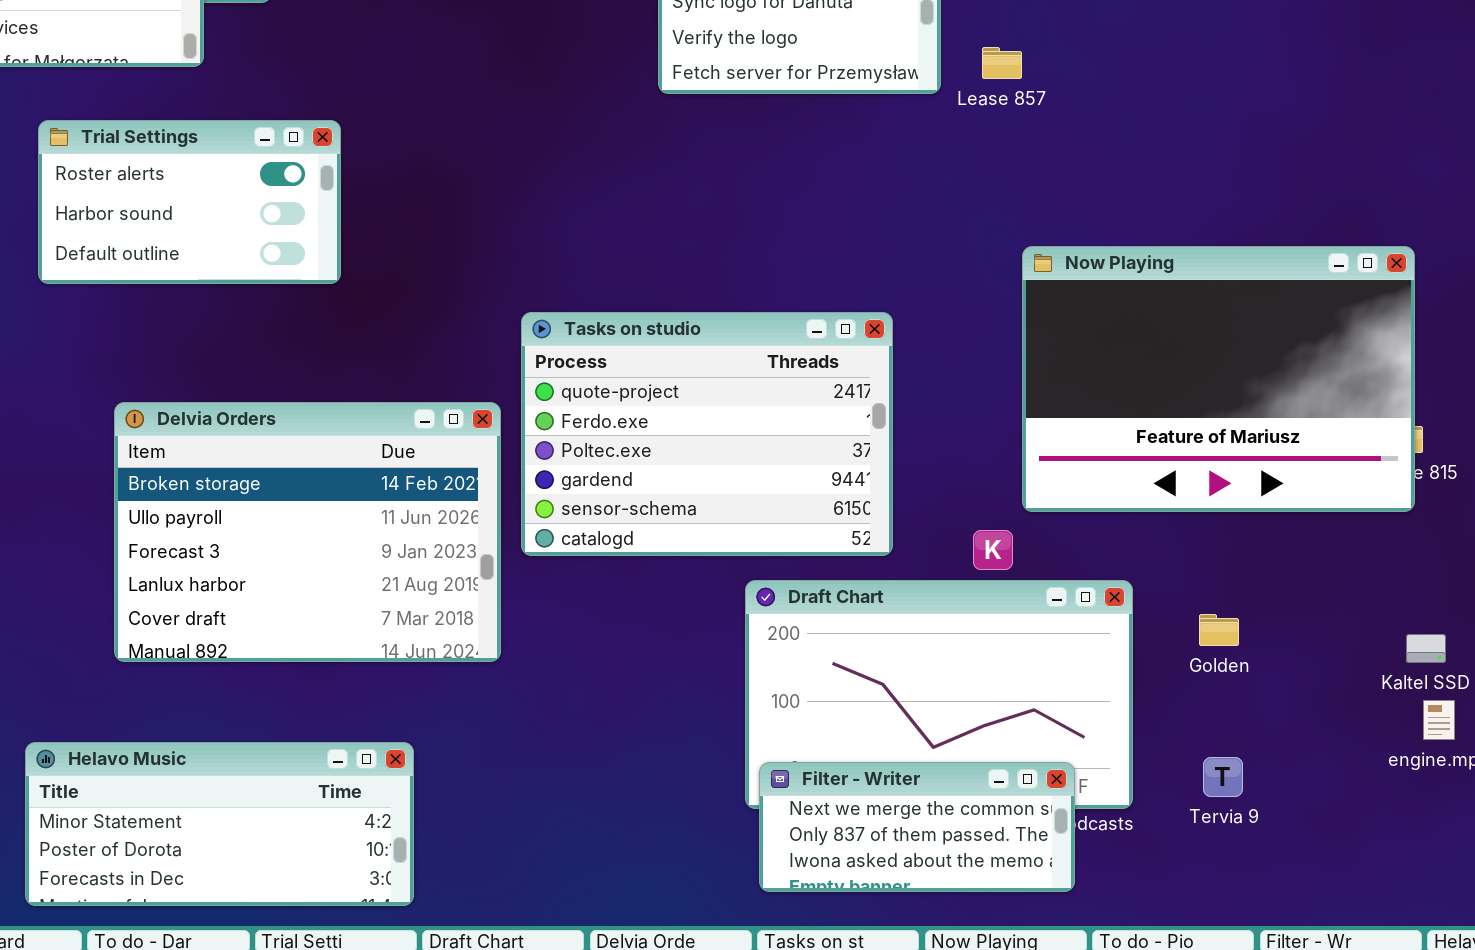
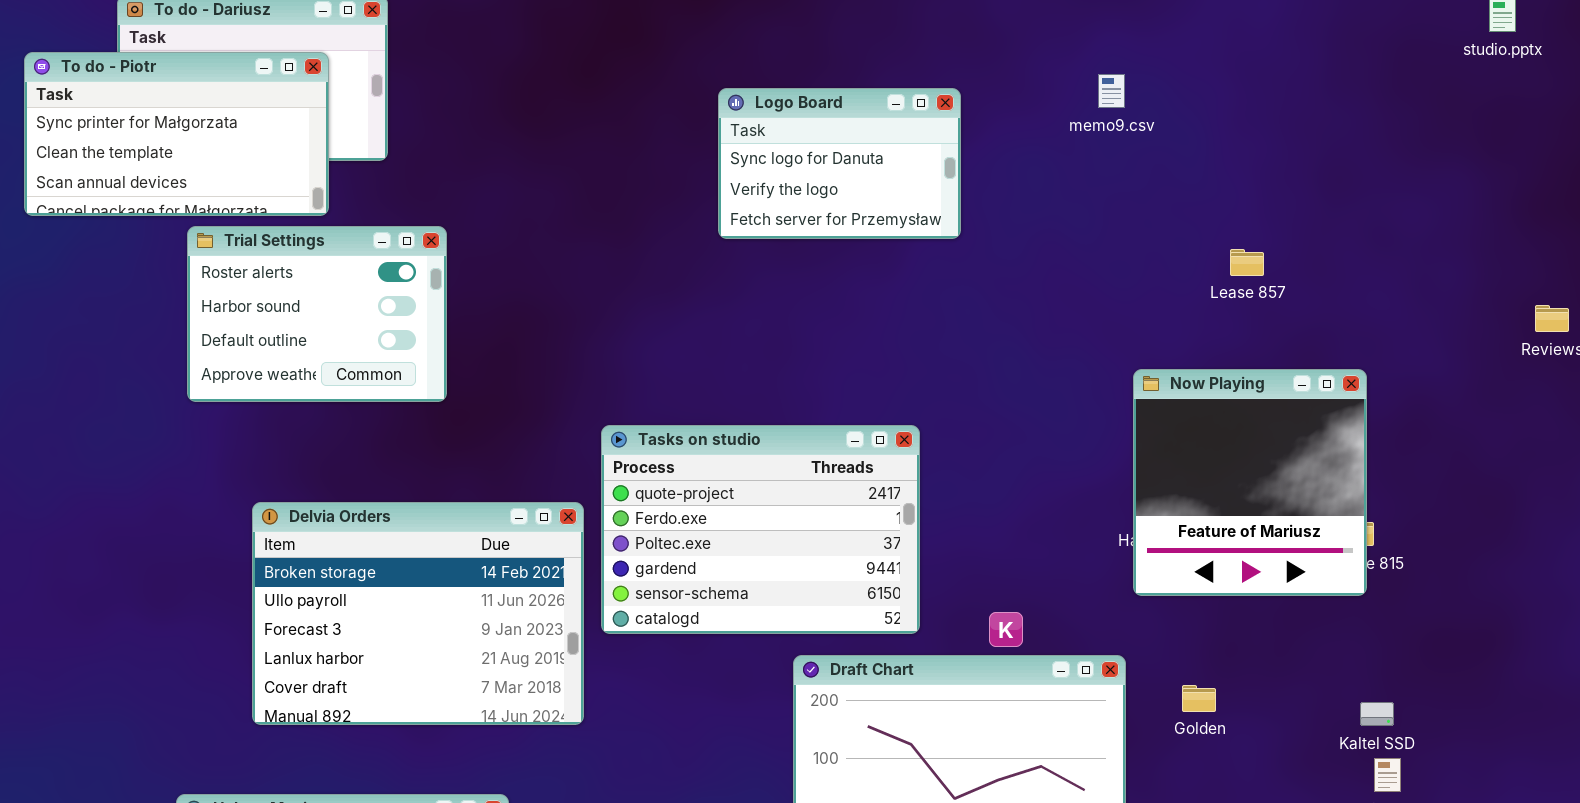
Lease 857: [982,47,1022,79] -> [1230,249,1264,276], moved
Trial Settings: [38,120,341,284] -> [187,226,447,402], resized
Now Playing: [1022,246,1415,512] -> [1133,369,1367,596], resized

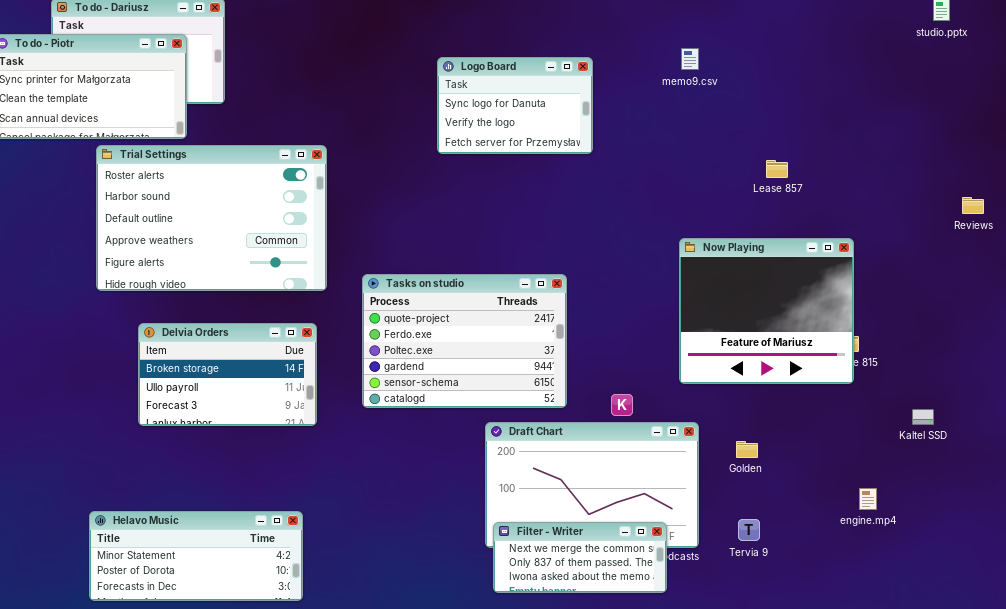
Trial Settings: [187,226,447,402] -> [96,145,327,291], resized
Now Playing: [1133,369,1367,596] -> [679,238,854,384], resized
Delvia Orders: [252,502,584,725] -> [138,323,317,426], resized
Kaltel SSD: [1360,702,1394,726] -> [912,409,934,425], moved

